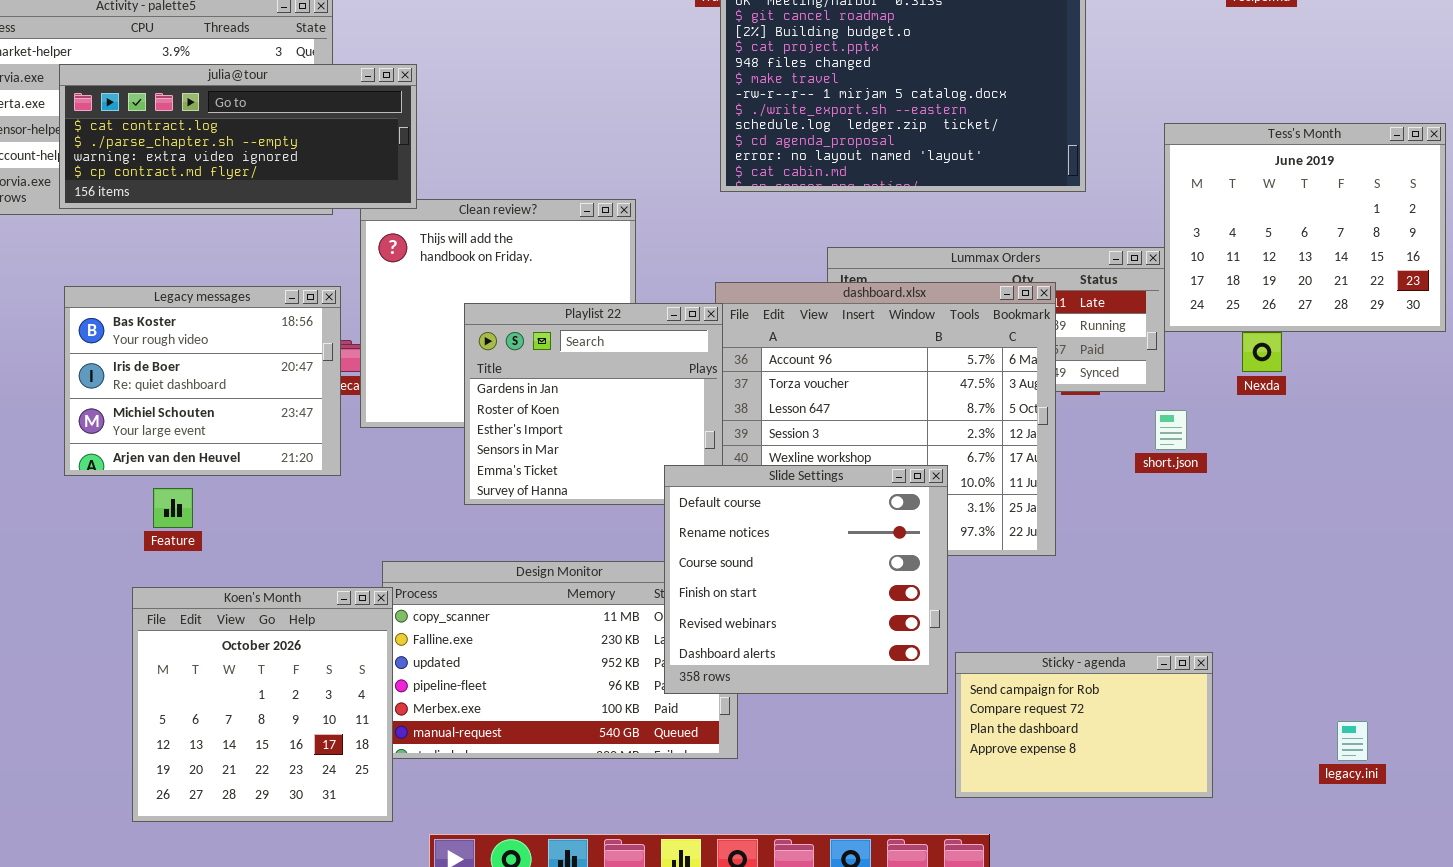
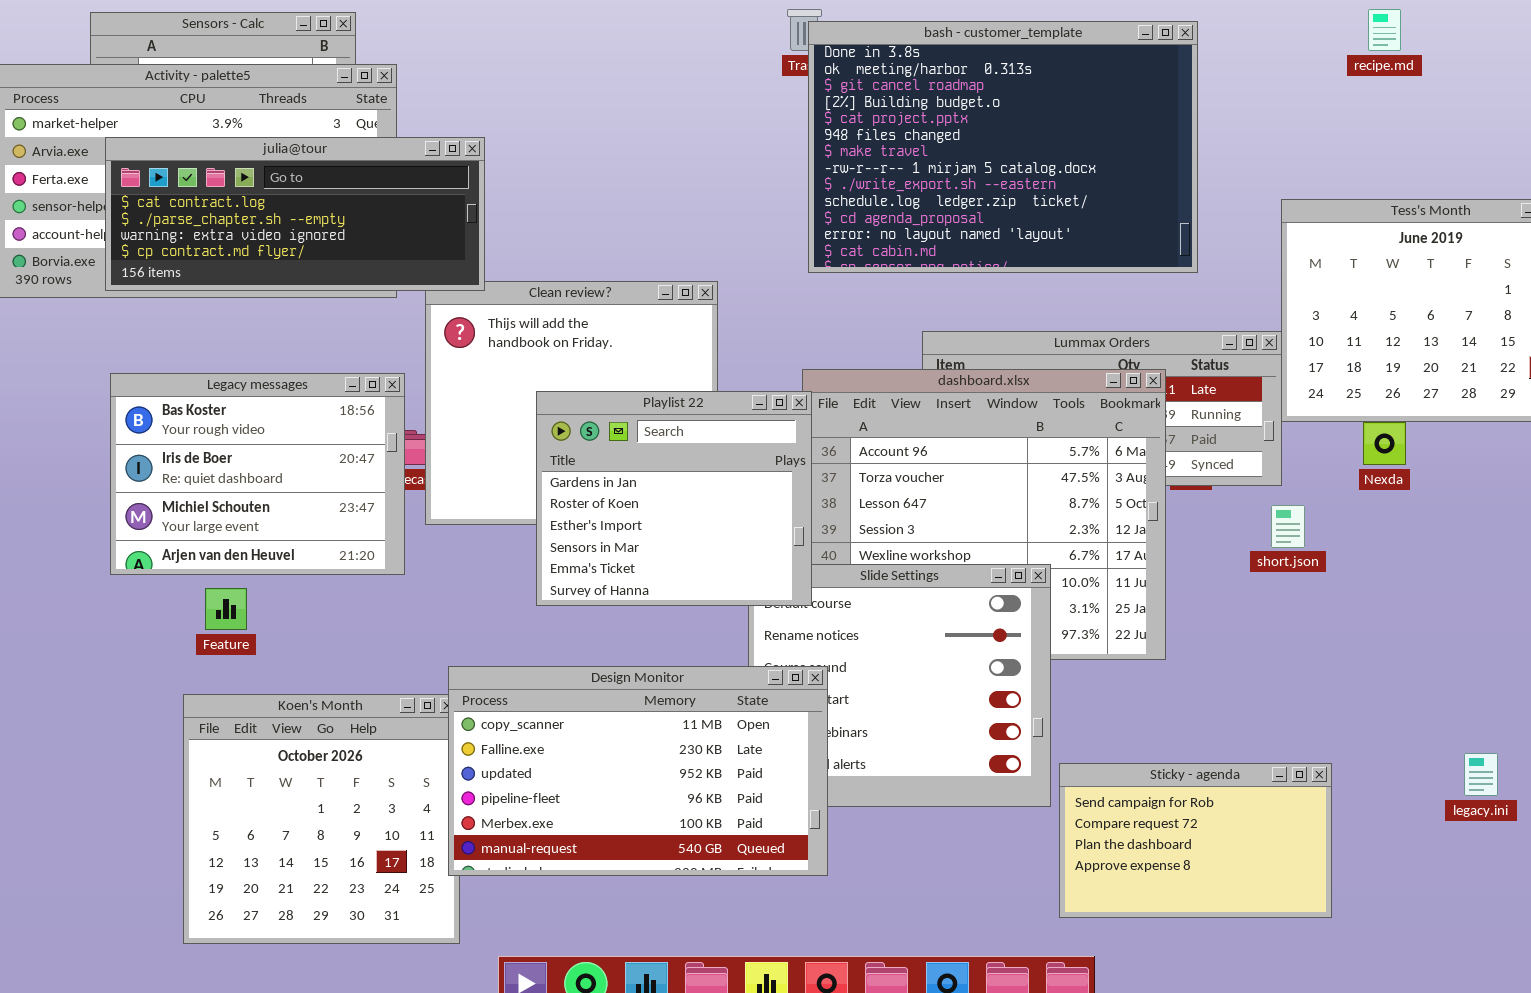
Playlist 22: [464,303,723,505] -> [536,391,812,606], raised
Design Monitor: [382,561,738,759] -> [448,666,828,876], raised
legacy.ini: [1337,721,1368,761] -> [1464,753,1498,796], moved

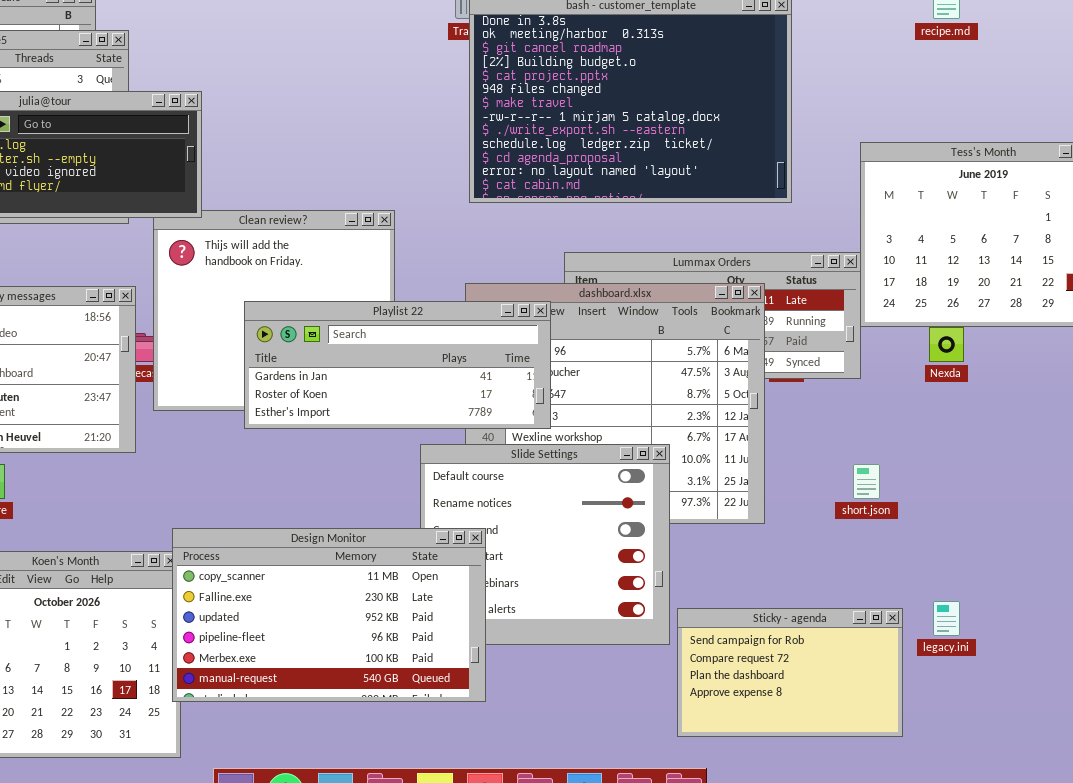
Playlist 22: [536,391,812,606] -> [244,301,551,429], resized
short.json: [1271,505,1305,548] -> [853,464,880,499], moved
legacy.ini: [1464,753,1498,796] -> [933,601,960,636], moved

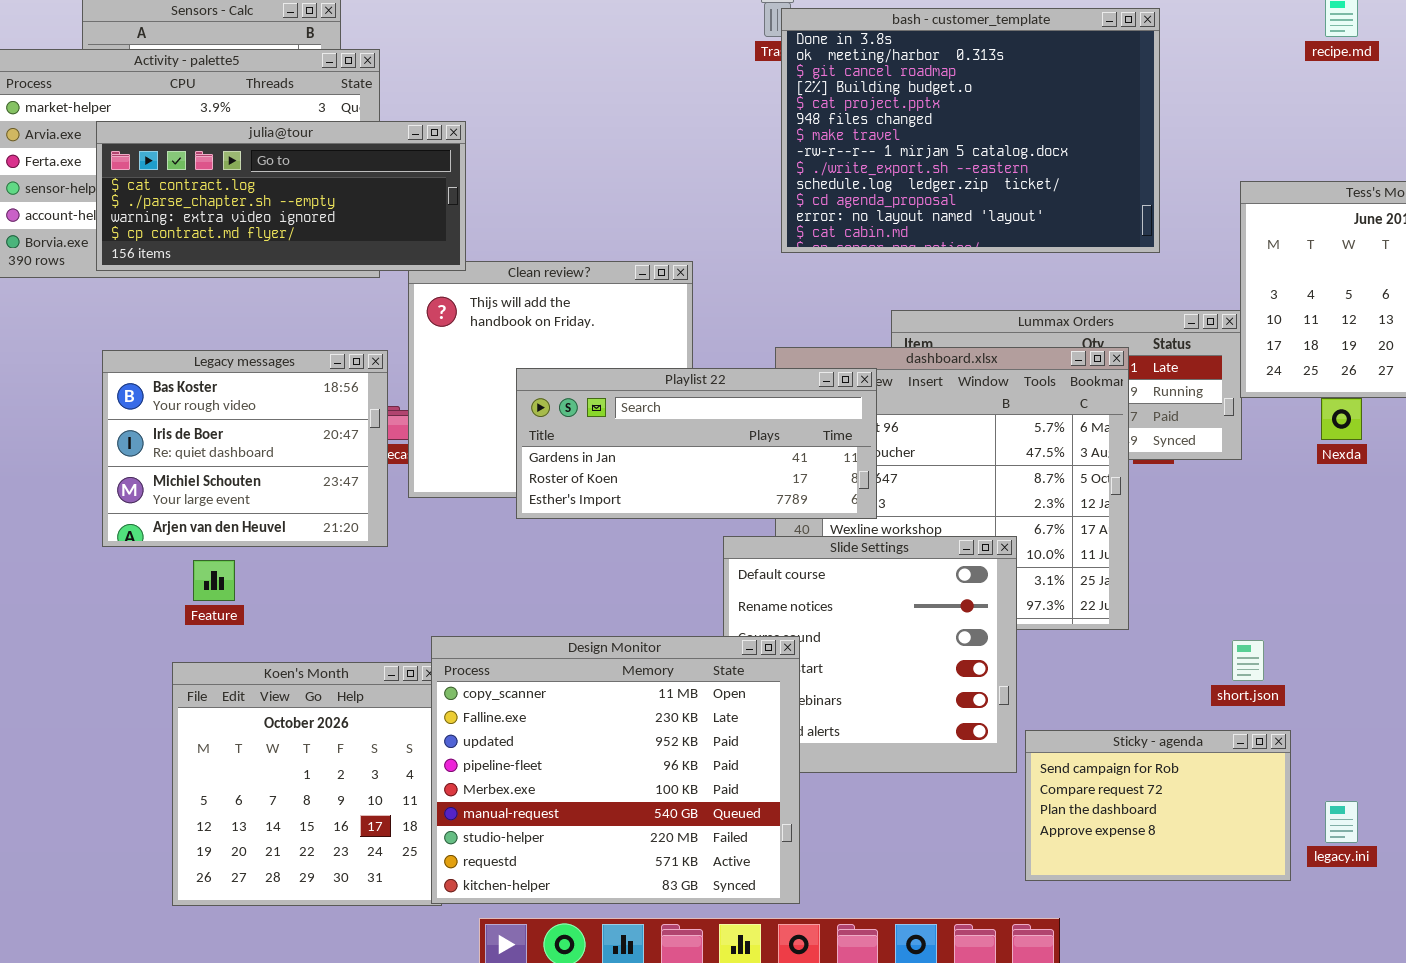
short.json: [853,464,880,499] -> [1232,640,1264,681], moved
Design Monitor: [172,528,486,702] -> [431,636,800,904], resized
legacy.ini: [933,601,960,636] -> [1325,801,1358,843], moved

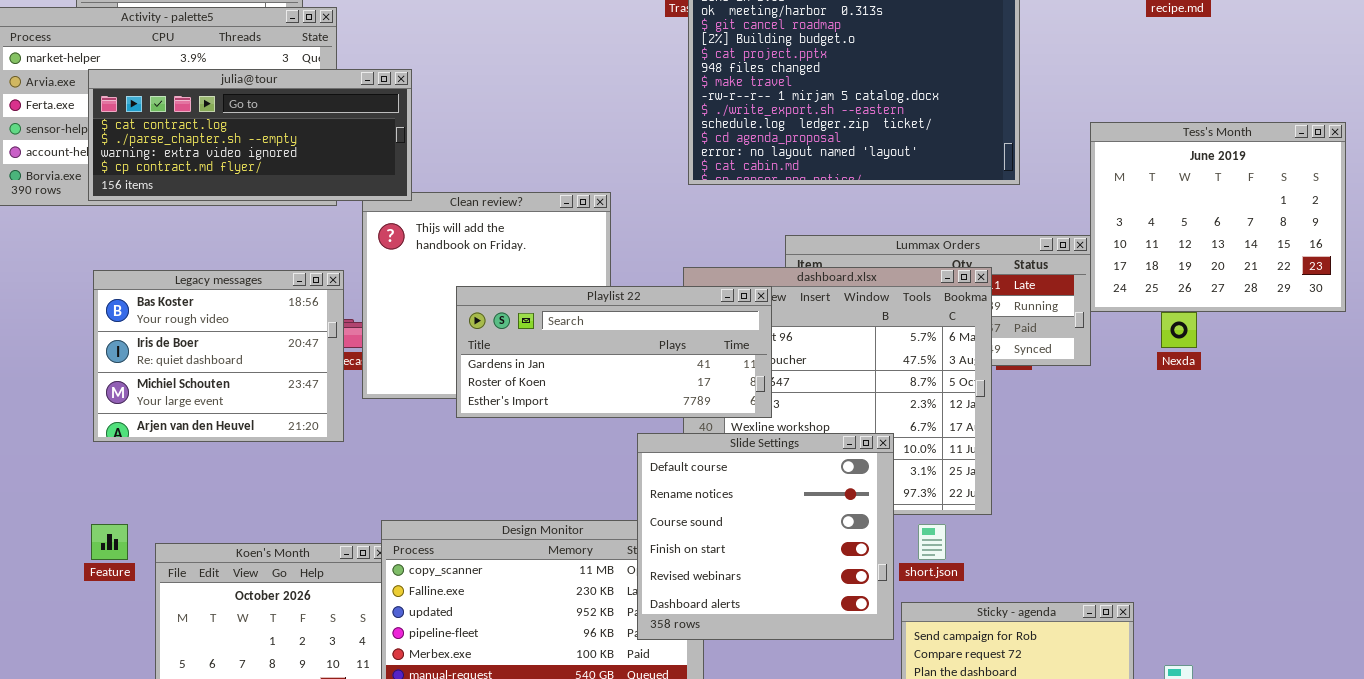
Slide Settings: [723,536,1017,773] -> [637,433,894,640], raised
Feature: [193,560,235,601] -> [91,524,128,560], moved
short.json: [1232,640,1264,681] -> [918,524,946,560], moved

